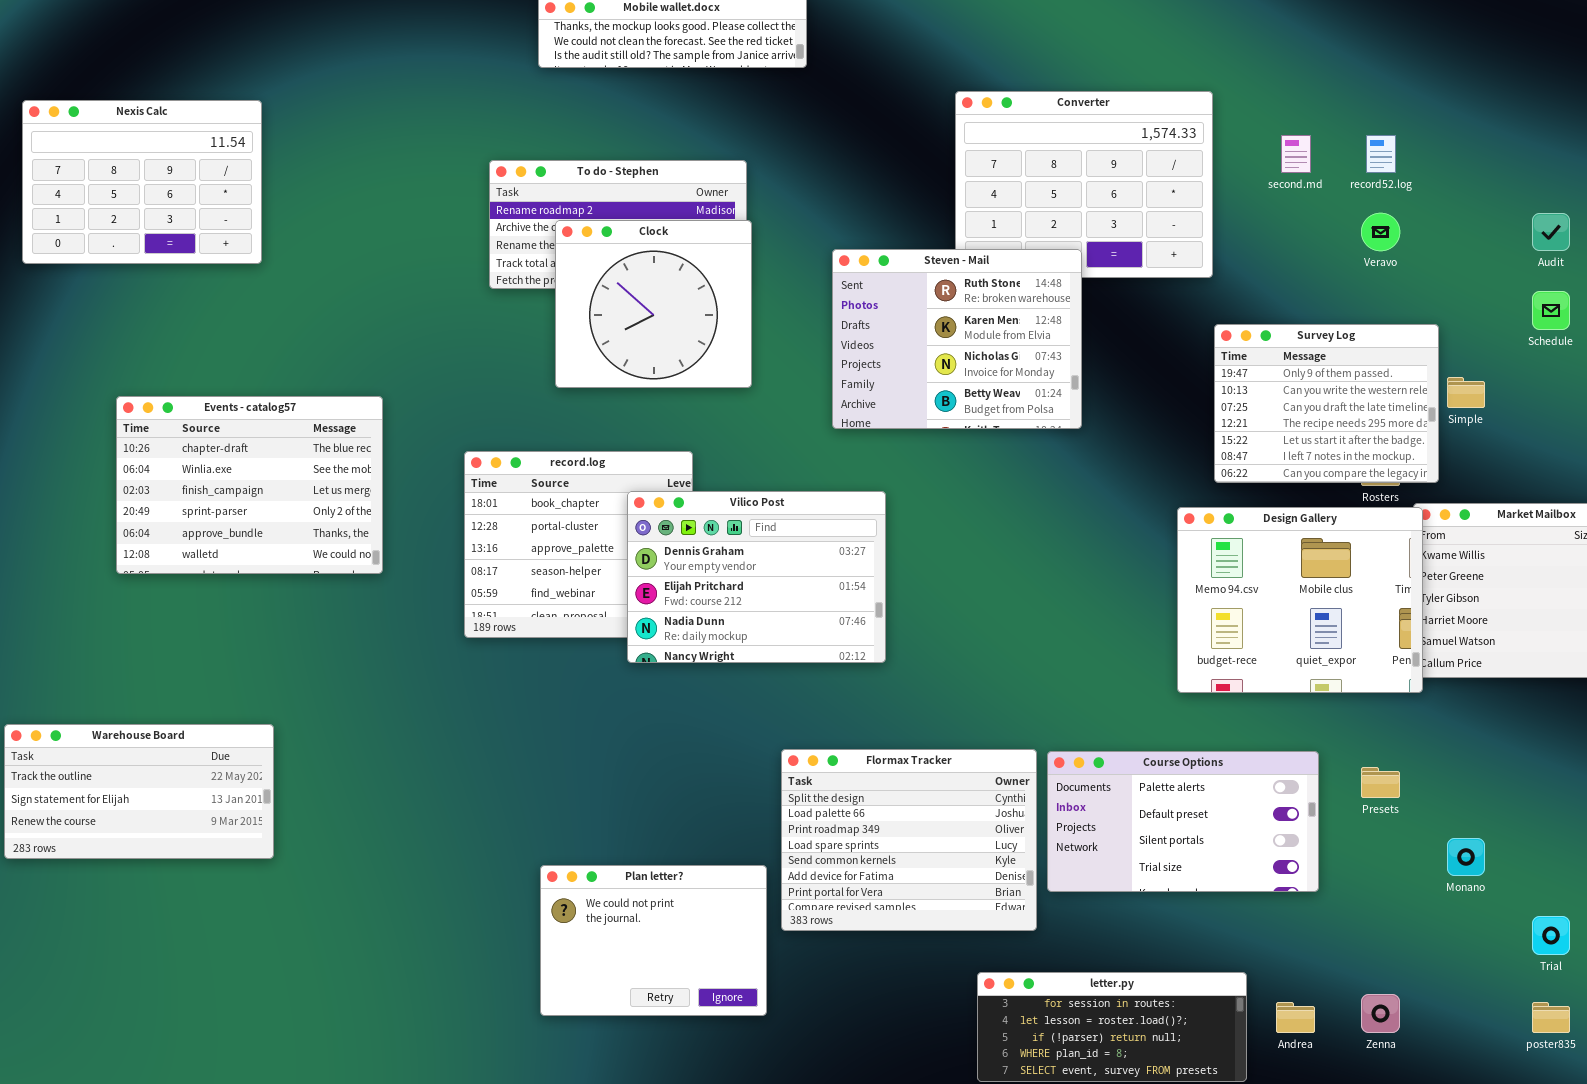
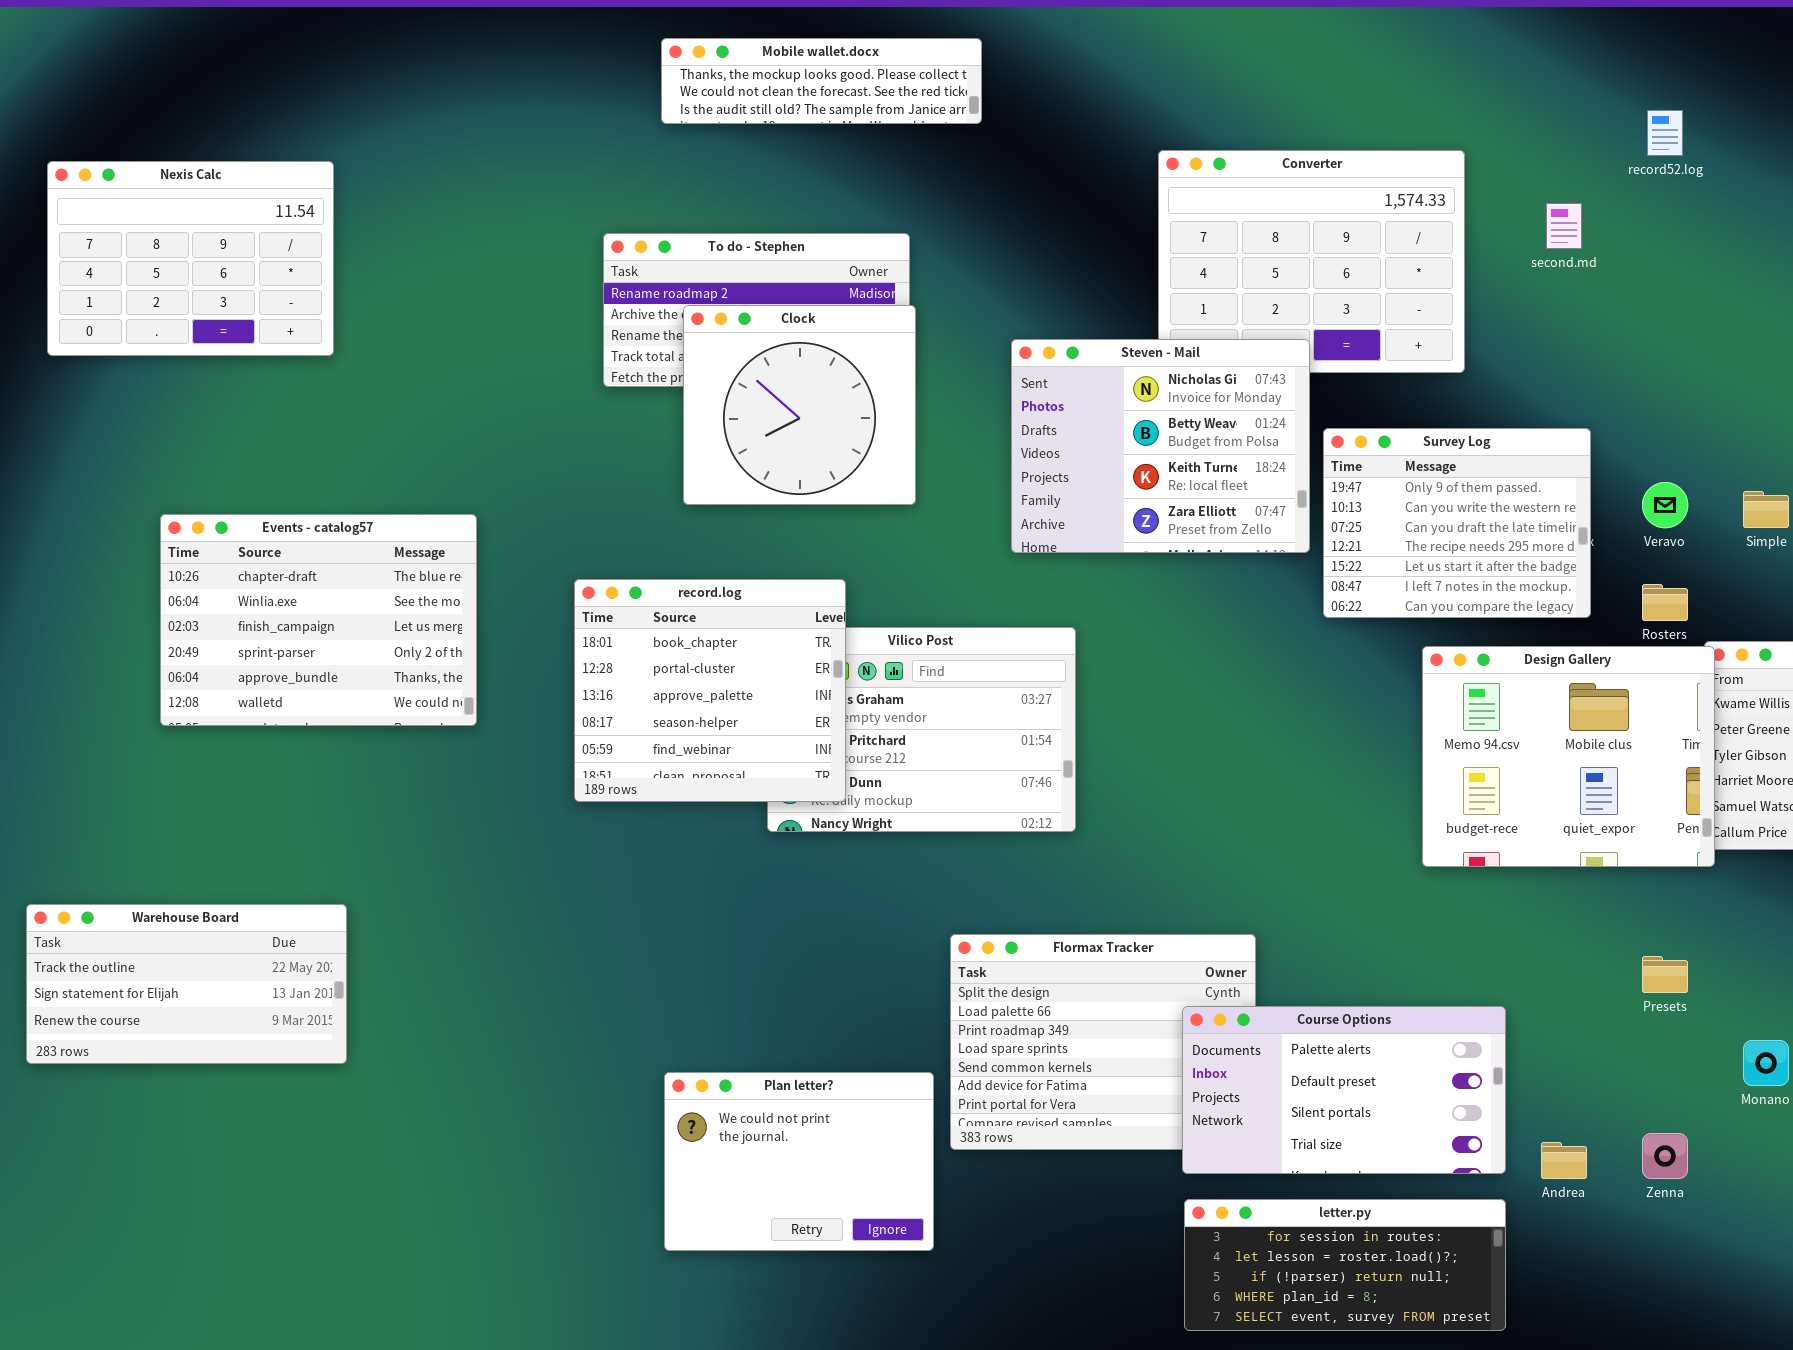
record52.log: [1366,135,1396,173] -> [1647,110,1683,156], moved
Veravo: [1361,213,1400,251] -> [1642,482,1688,528], moved
Steven - Mail: [832,249,1082,429] -> [1011,339,1310,553], scrolled down 2 rows
Survey Log: [1214,324,1439,483] -> [1323,428,1591,618], moved
record.log: [464,451,693,638] -> [574,579,846,802], raised
Course Options: [1047,751,1319,892] -> [1182,1006,1506,1174], moved
Zenna: [1361,994,1400,1033] -> [1642,1133,1688,1179], moved
Andrea: [1276,1002,1315,1033] -> [1541,1142,1587,1179], moved

